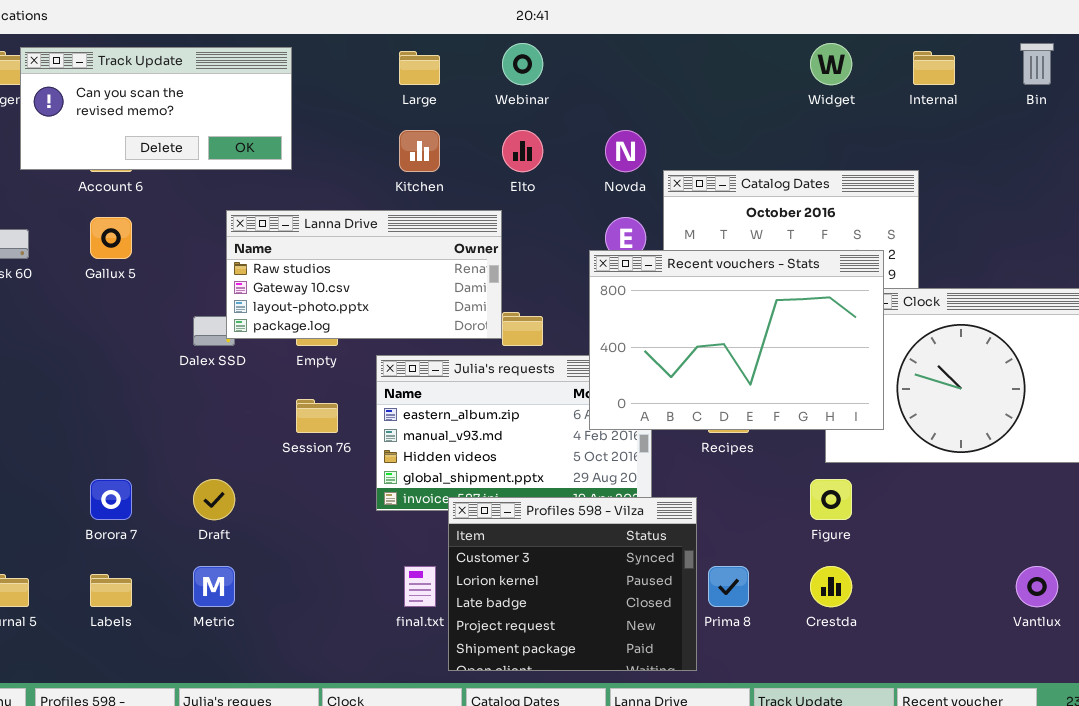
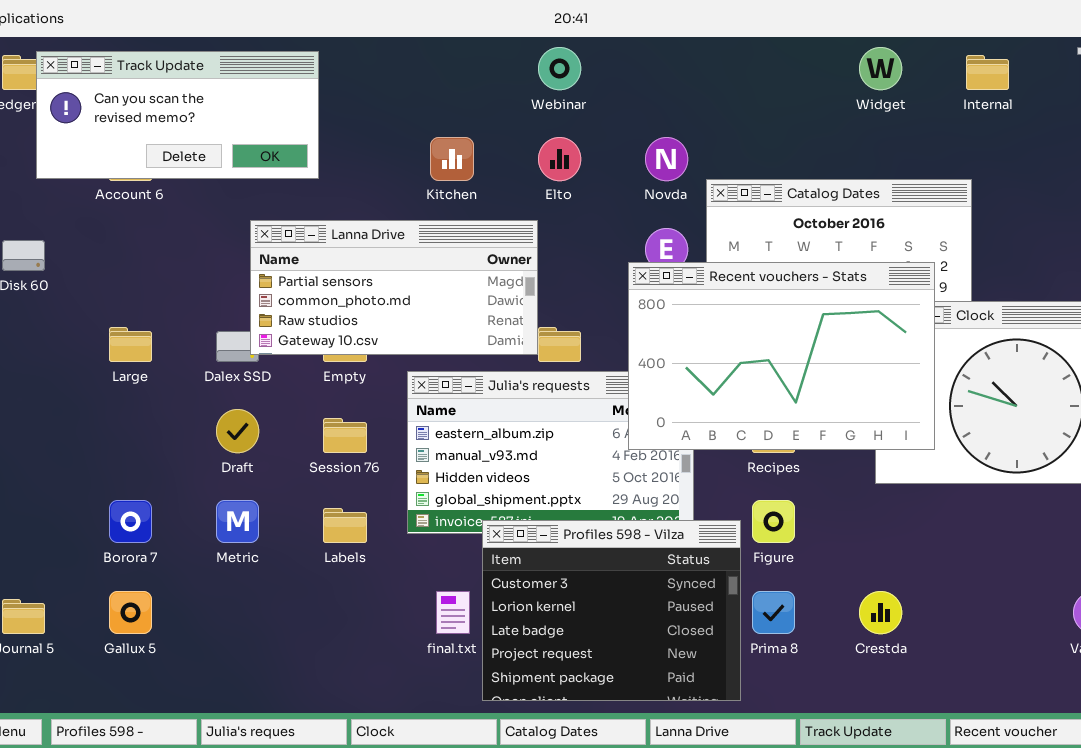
Large: [399,51,440,85] -> [109,327,152,362], moved
Lanna Drive: [226,210,502,339] -> [250,220,538,355], scrolled up 2 rows
Gallux 5: [90,217,132,259] -> [109,591,152,634], moved
Draft: [193,479,235,520] -> [216,409,259,453], moved
Figure: [810,479,852,520] -> [752,500,795,543], moved
Metric: [193,566,235,607] -> [216,500,259,543], moved
Labels: [90,574,132,607] -> [323,508,367,543], moved

